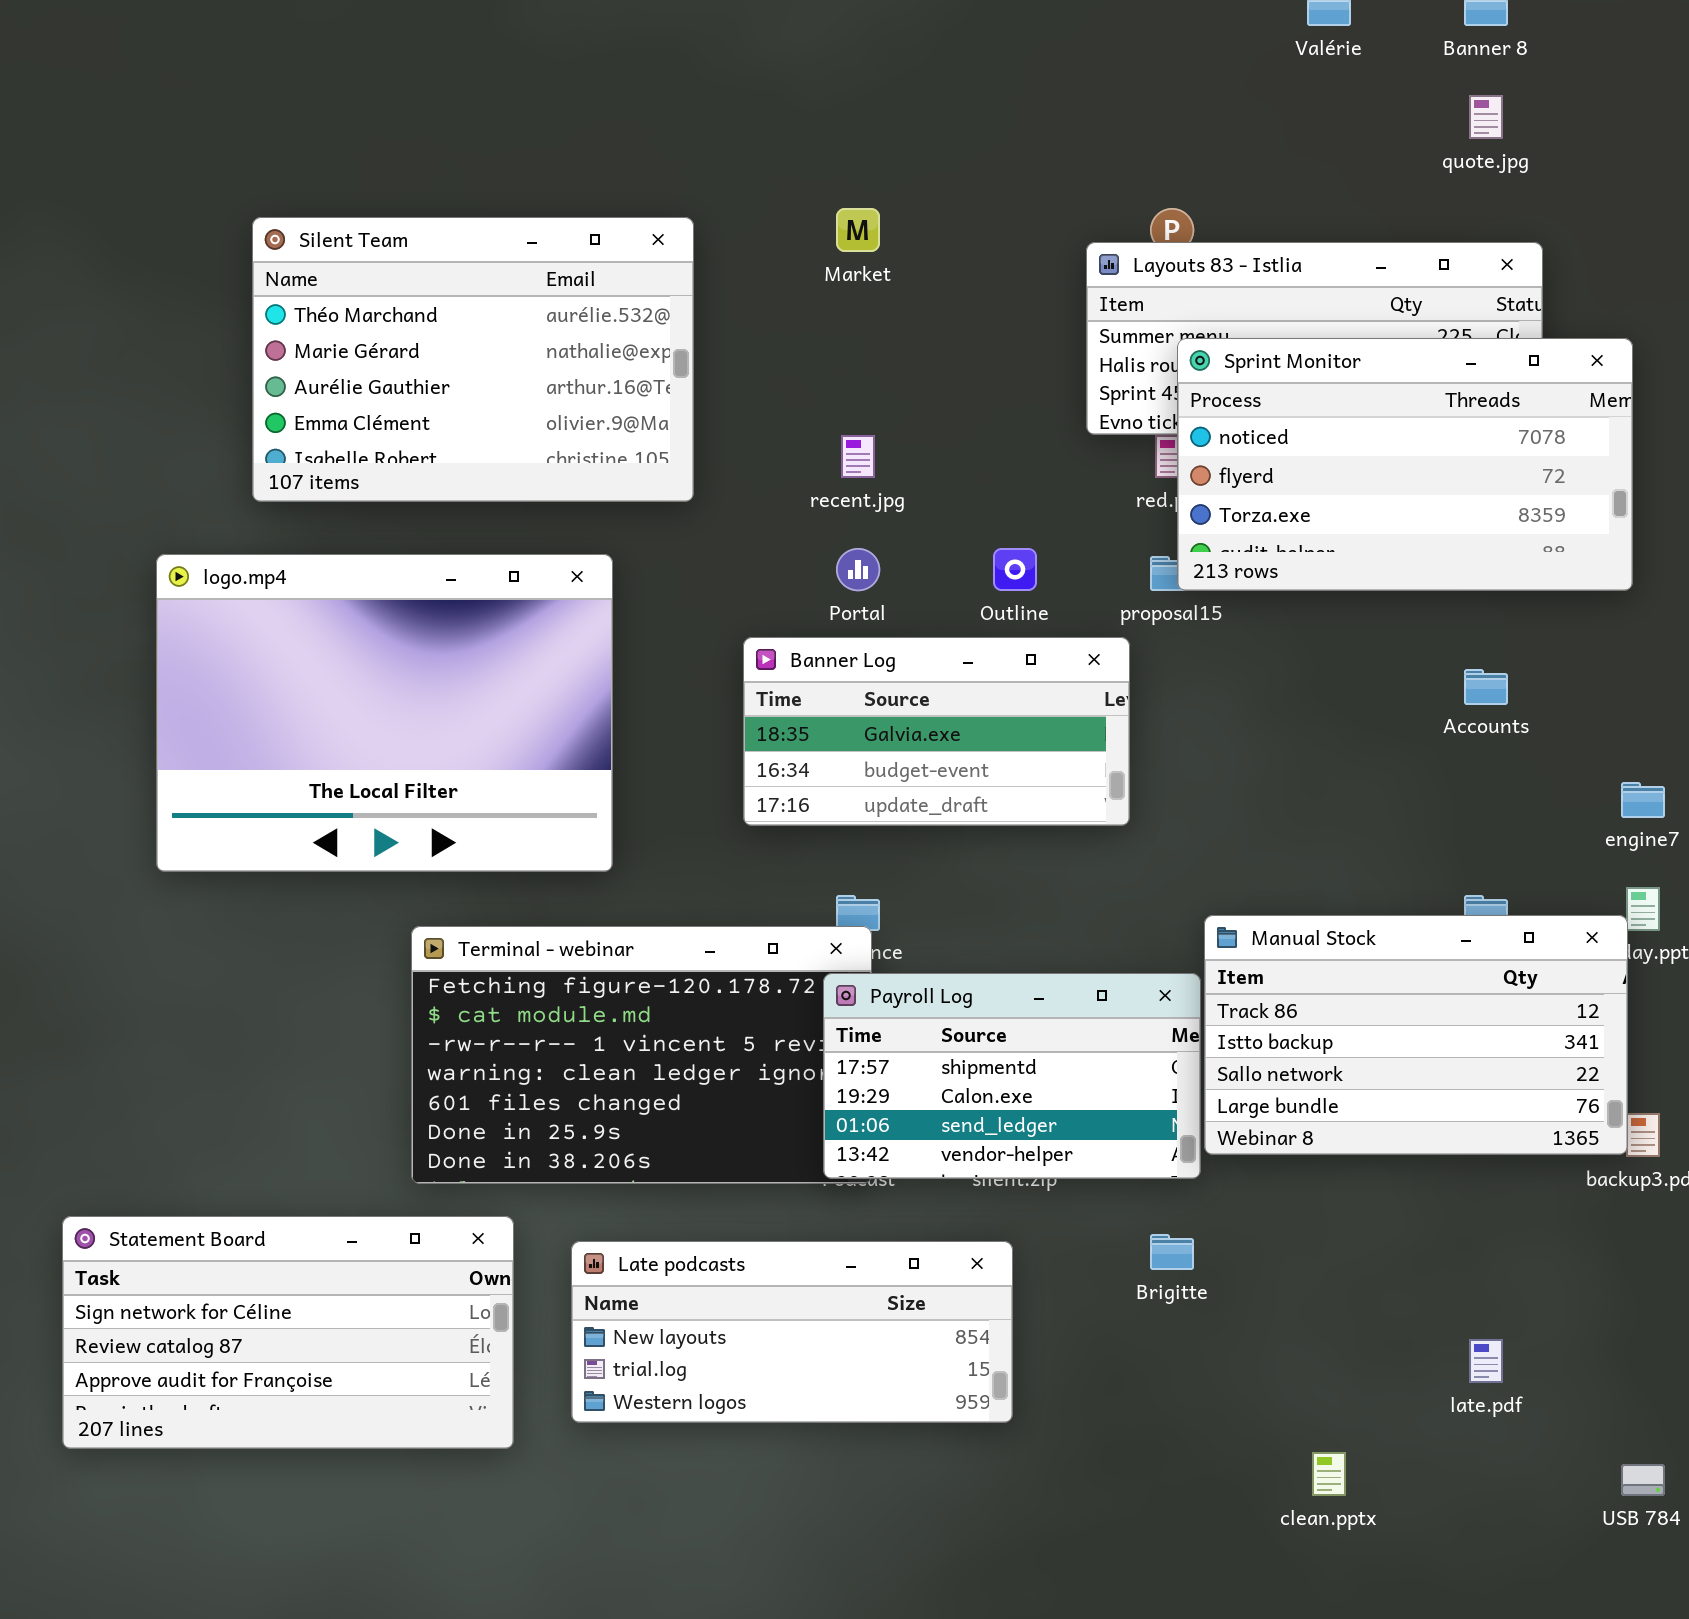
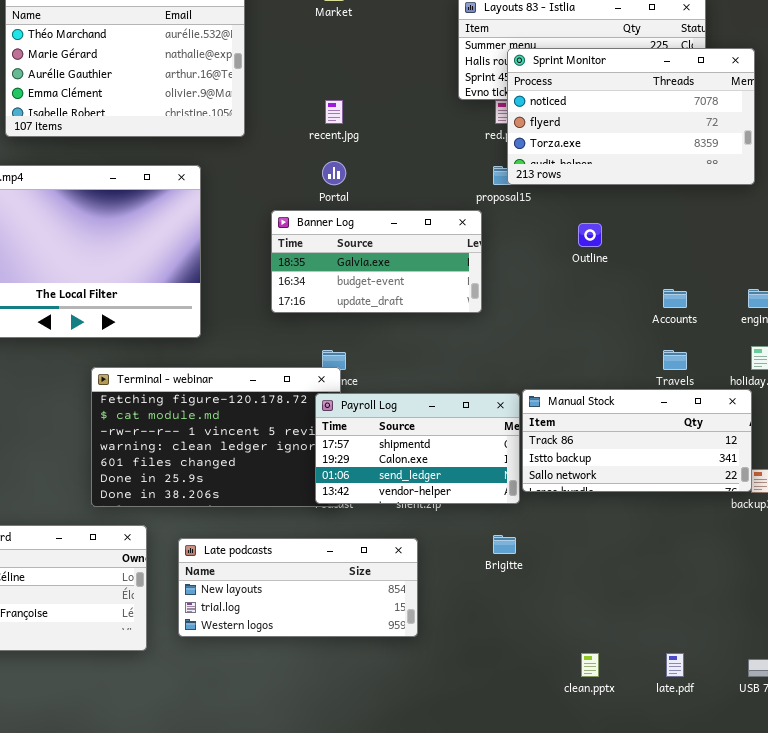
Outline: [993,548,1037,591] -> [578,223,602,247], moved
Accounts: [1464,669,1508,705] -> [663,289,687,308], moved
Manual Stock: [1204,915,1628,1155] -> [522,389,752,492], resized
late.pdf: [1469,1339,1503,1383] -> [666,653,684,677], moved

